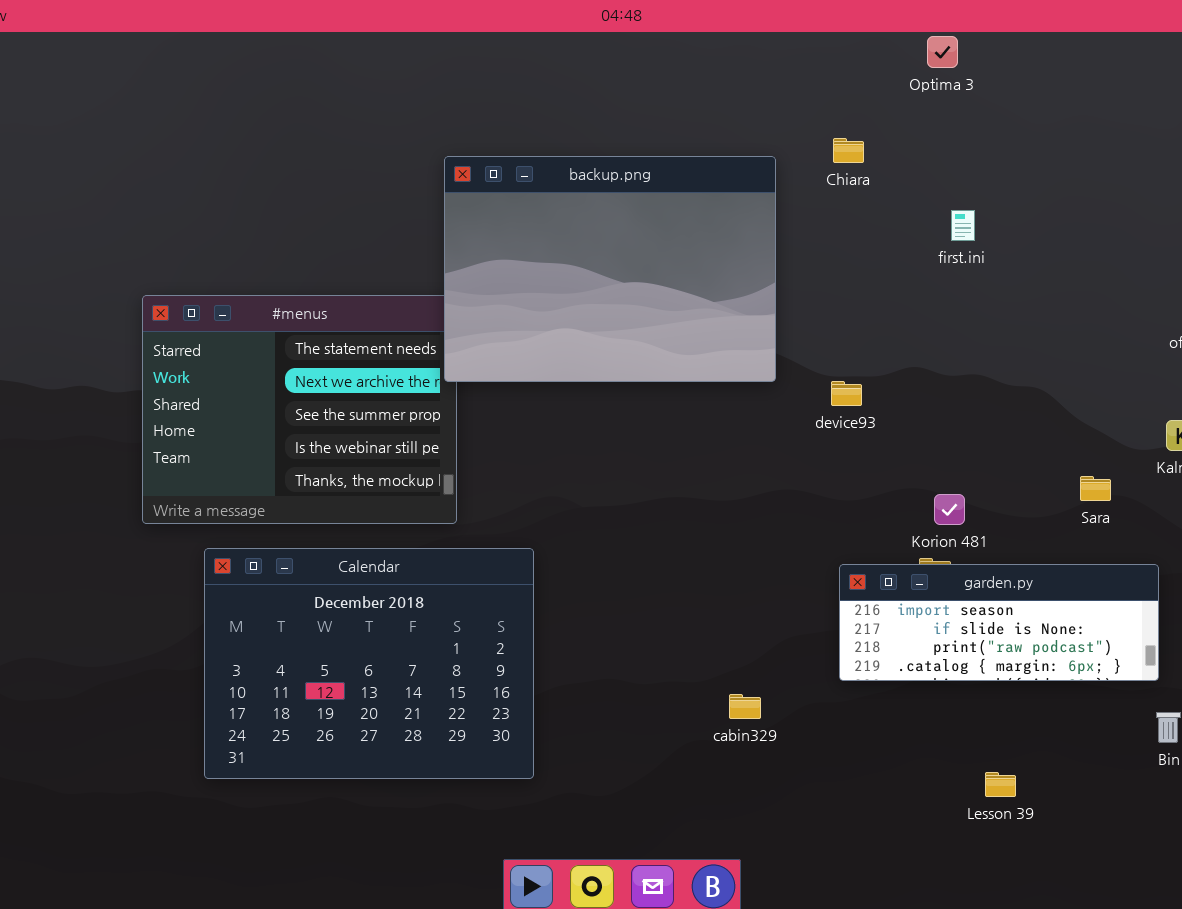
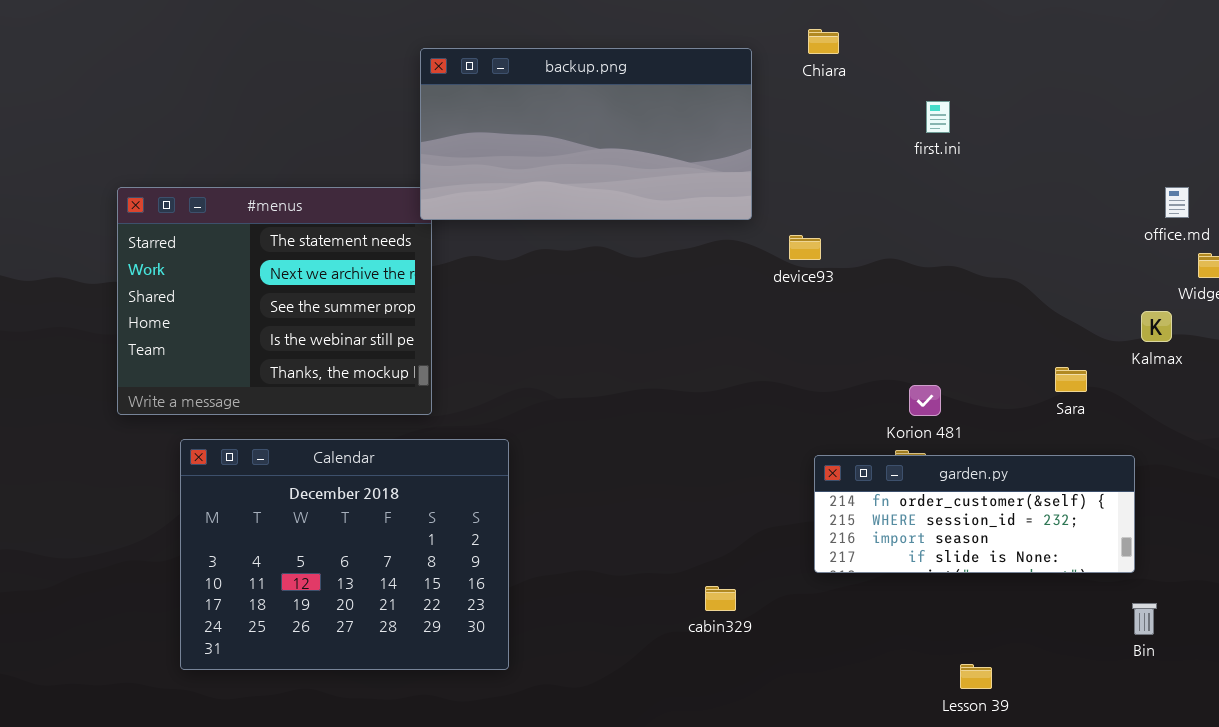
backup.png: [444,156,776,382] -> [420,48,752,220], resized
device93: [831,381,862,406] -> [789,235,821,260], moved
garden.py: [839,564,1159,681] -> [814,455,1135,573], scrolled up 2 rows

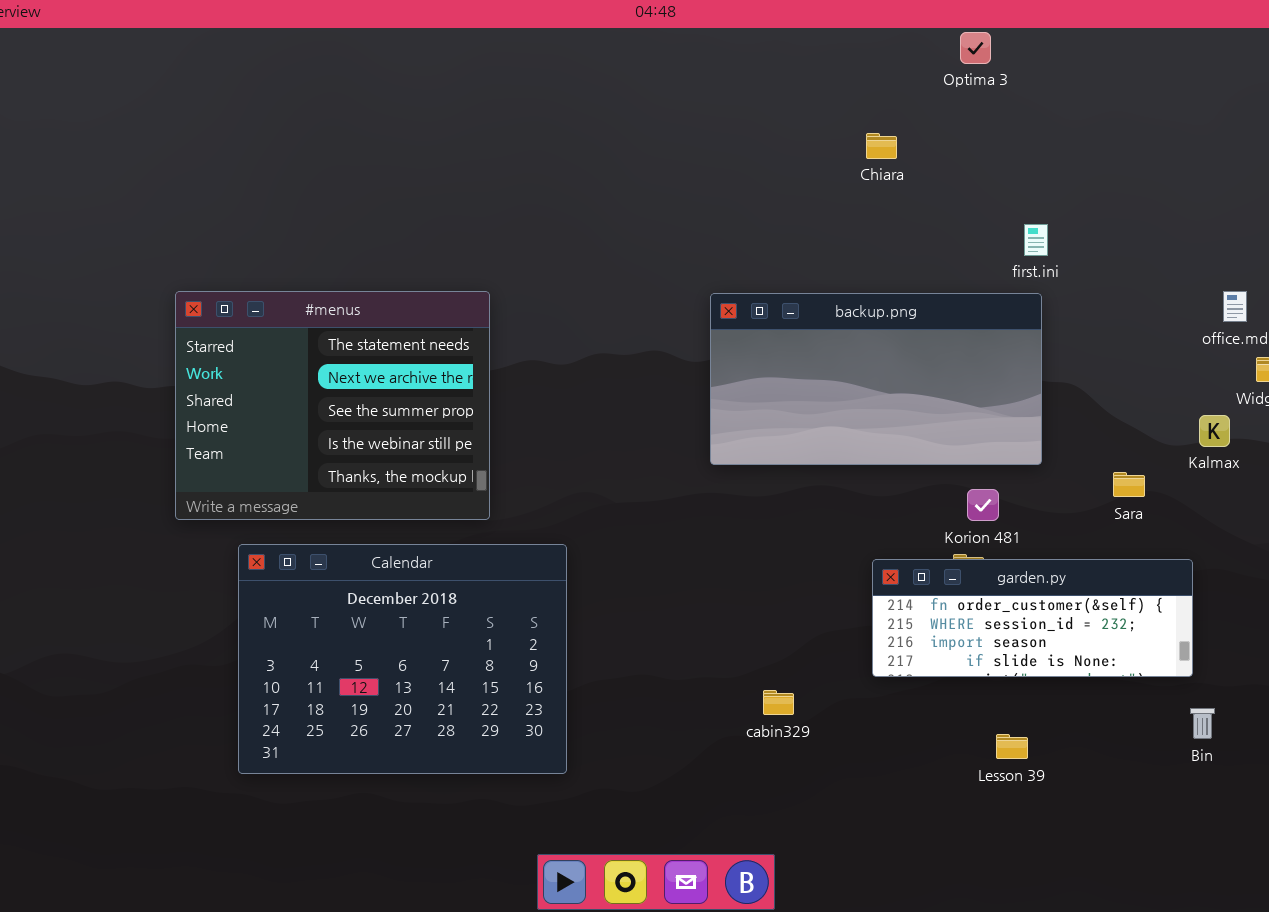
backup.png: [420,48,752,220] -> [710,293,1042,465], moved
first.ini: [926,101,950,133] -> [1024,224,1048,256], moved
Lesson 39: [960,664,992,689] -> [996,734,1028,759], moved

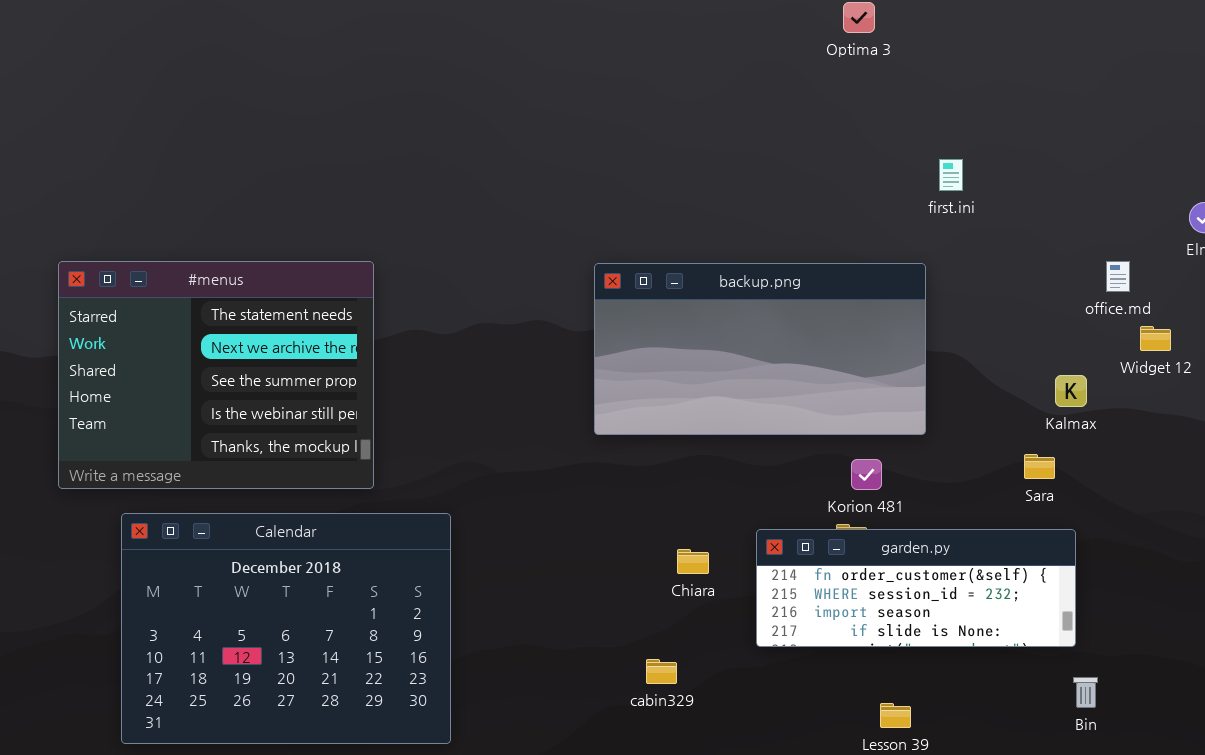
Chiara: [866,133,897,159] -> [677,549,709,574], moved
first.ini: [1024,224,1048,256] -> [939,159,963,191], moved
Kalmax: [1199,415,1230,447] -> [1055,375,1087,407], moved
Sara: [1113,472,1145,497] -> [1024,454,1055,479], moved

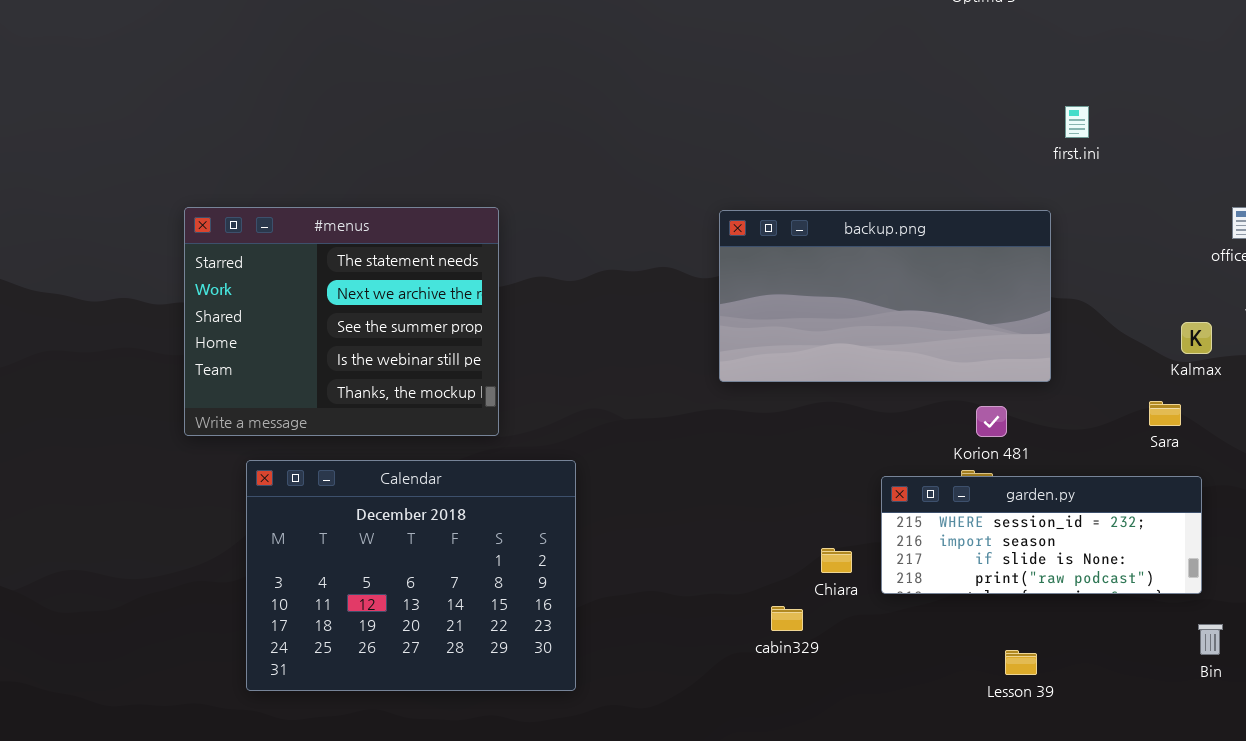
garden.py: [756,529,1076,647] -> [881,476,1202,594], scrolled down 1 row
Chiara: [677,549,709,574] -> [821,548,852,573], moved

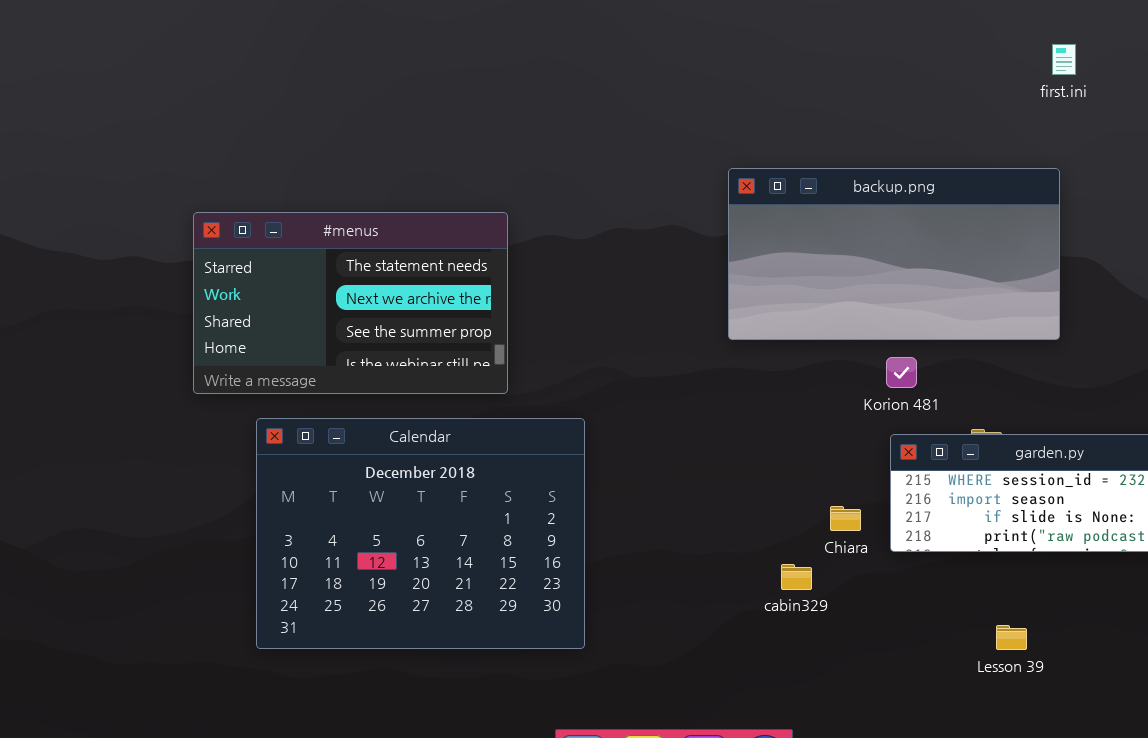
first.ini: [1065,106,1089,138] -> [1052,44,1076,75], moved
#menus: [184,207,499,436] -> [193,212,508,394], resized
Korion 481: [976,406,1007,437] -> [886,357,917,388], moved
Lesson 39: [1005,650,1037,675] -> [996,625,1027,650], moved

